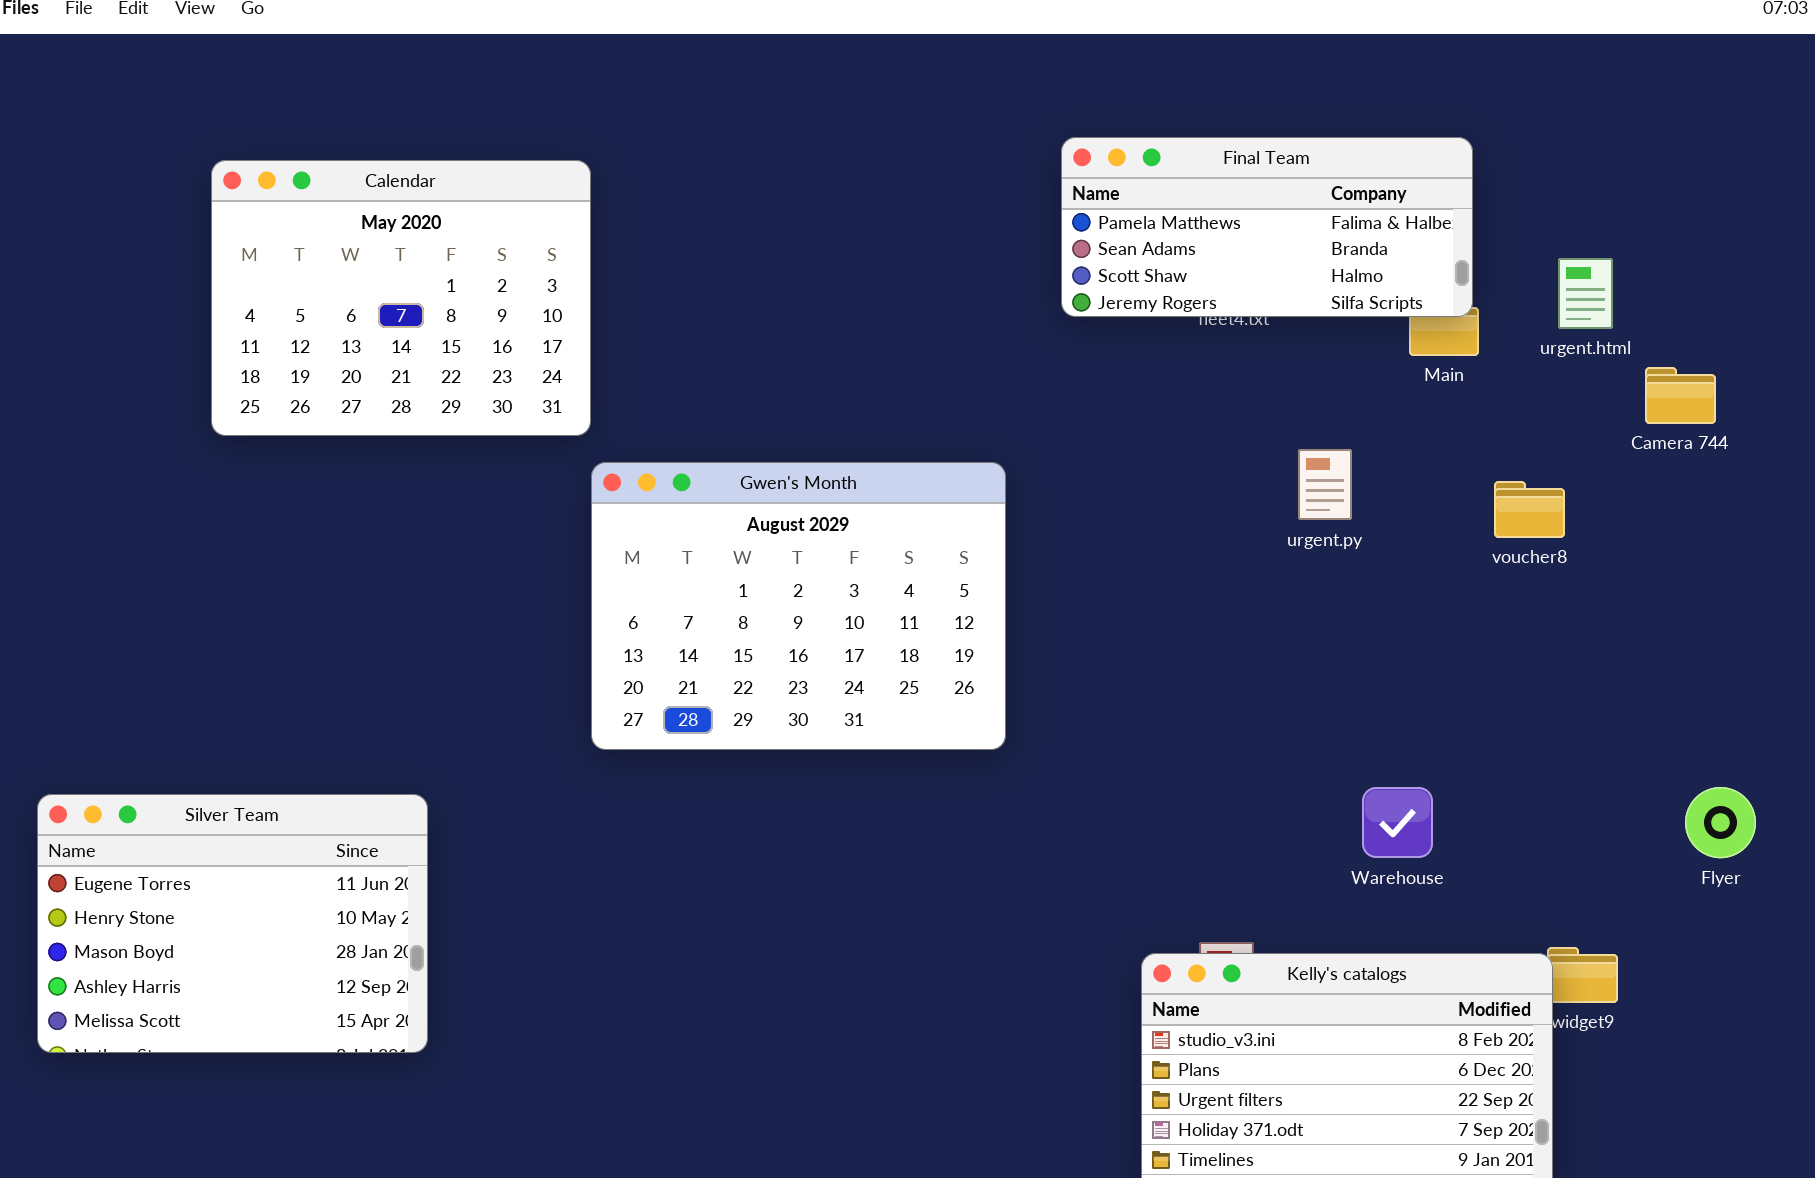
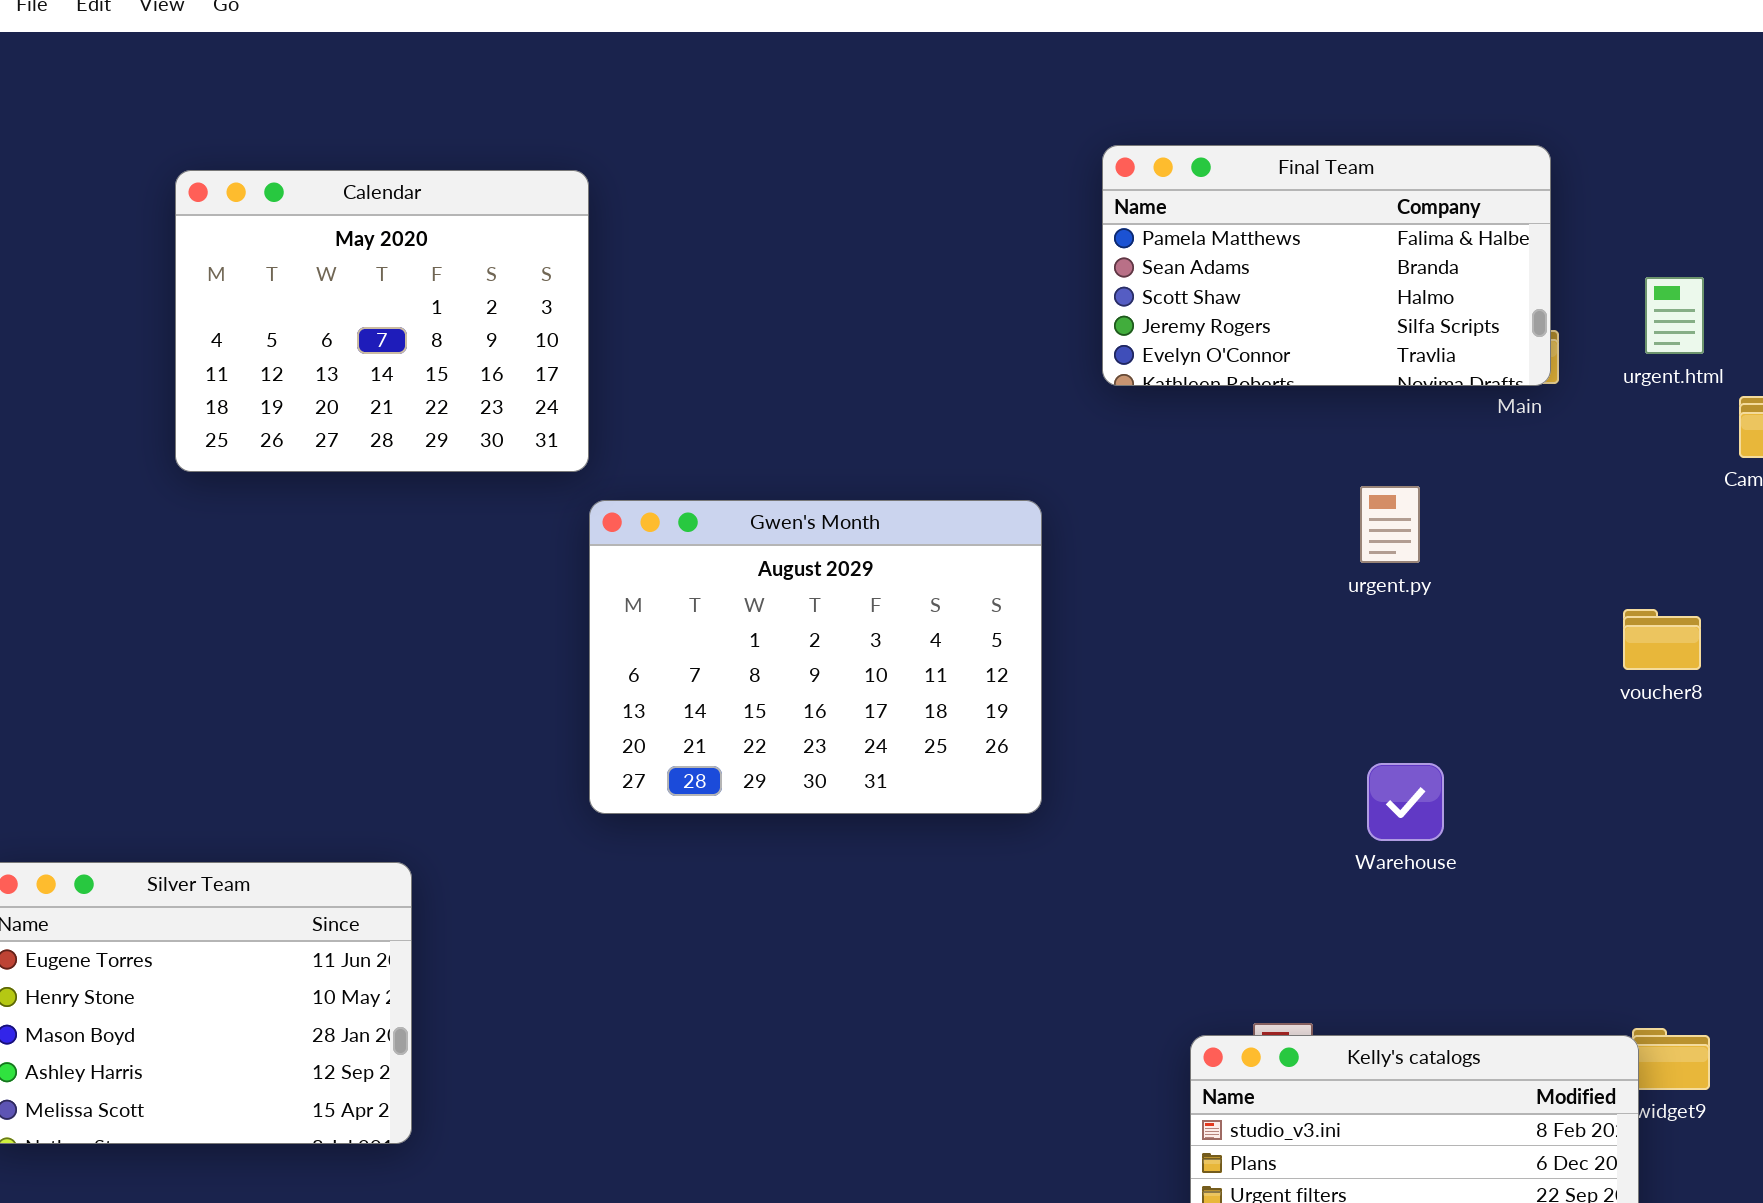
Final Team: [1061,137,1473,317] -> [1102,145,1551,386], resized
voucher8: [1494,481,1565,538] -> [1623,609,1701,670], moved
Warehouse: [1362,787,1433,858] -> [1367,763,1444,841], moved

